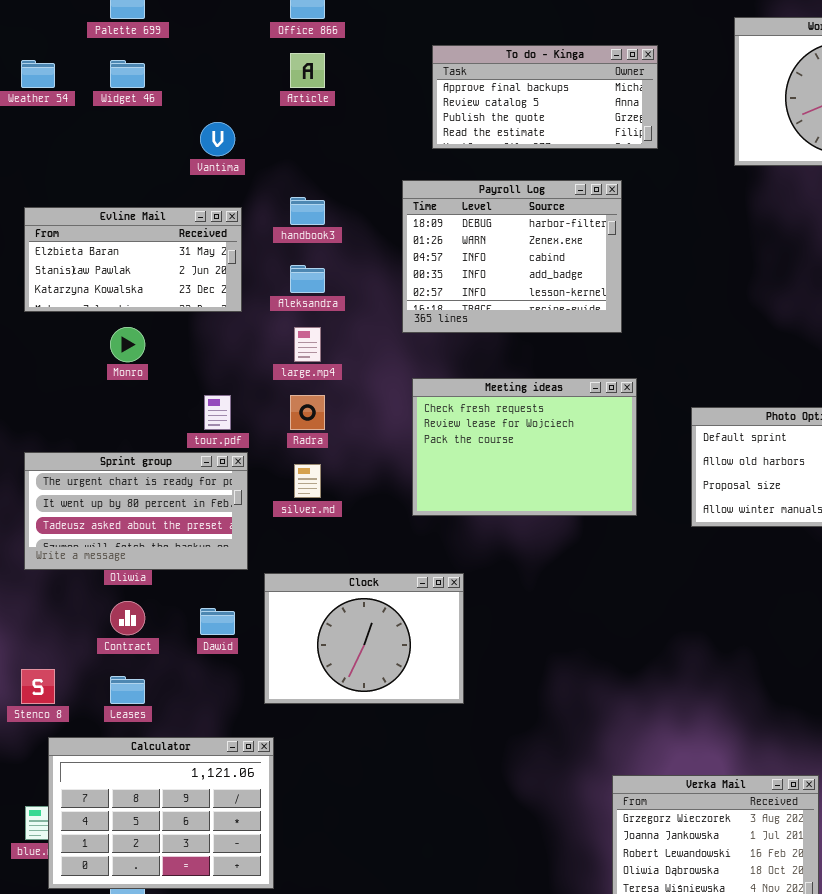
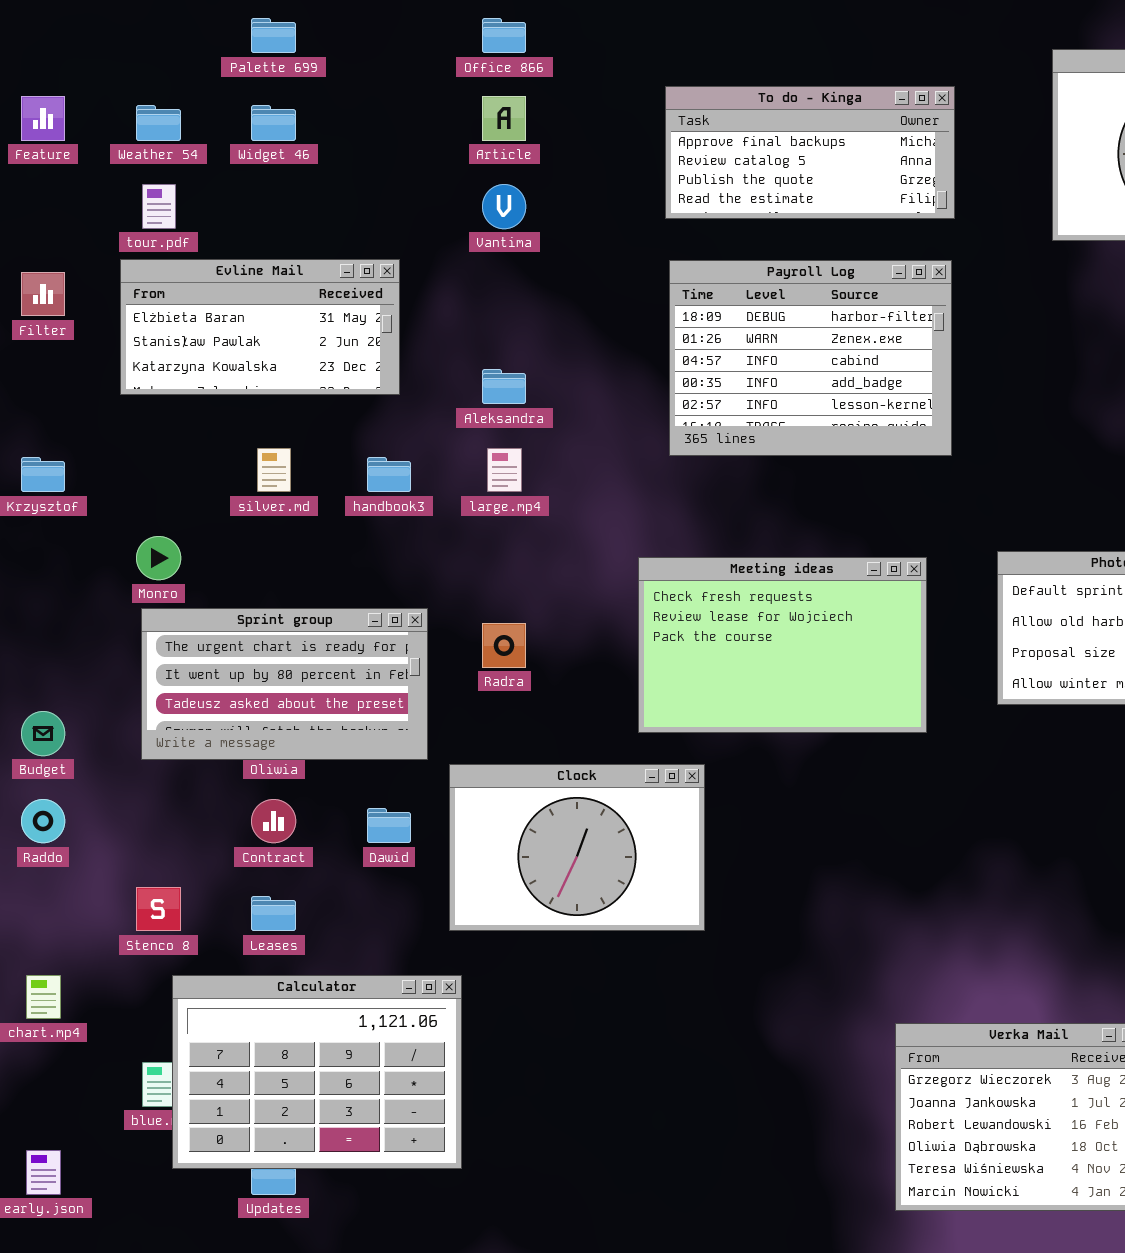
Vantima: [200,122,235,156] -> [482,184,526,229], moved
Payroll Log: [402,180,622,333] -> [669,260,952,456], moved
handbook3: [290,197,325,225] -> [367,457,411,492], moved
Evline Mail: [24,207,242,312] -> [120,259,400,395], moved
Monro: [110,327,145,362] -> [136,536,181,580], moved
Meeting ideas: [412,378,637,516] -> [638,557,927,733], moved
tour.pdf: [204,395,231,430] -> [142,184,176,229], moved
Radra: [290,395,325,430] -> [482,623,526,668], moved
silver.md: [294,464,321,498] -> [257,448,291,492], moved

